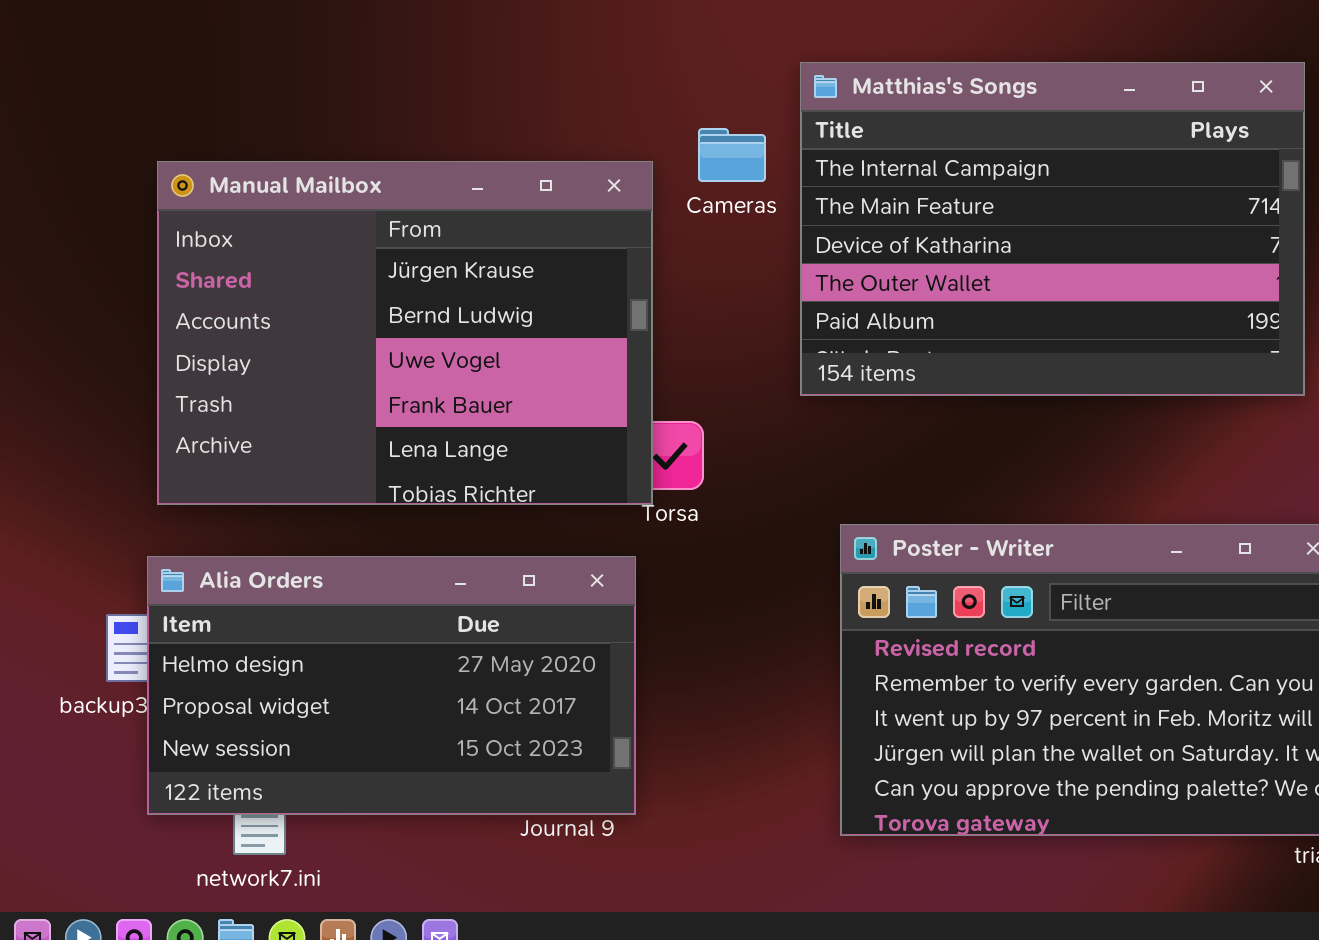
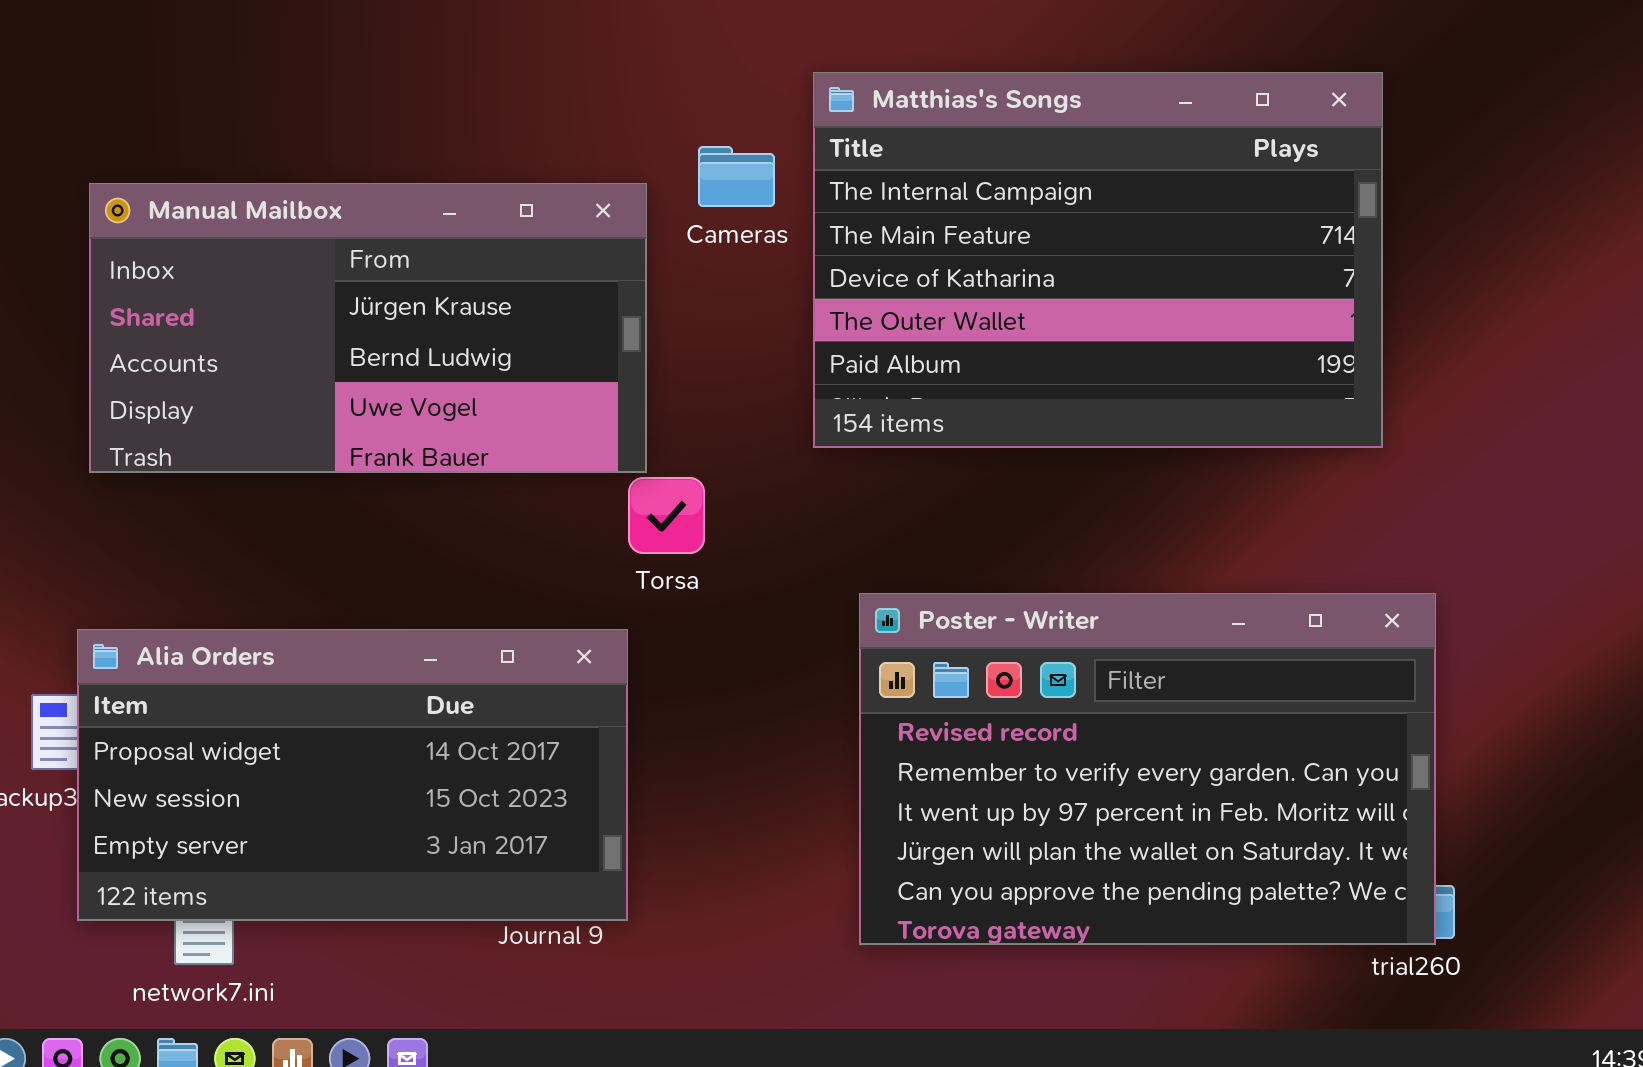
Manual Mailbox: [157,161,653,505] -> [89,183,647,473], resized
Alia Orders: [147,556,636,815] -> [77,629,628,921], scrolled down 1 row

